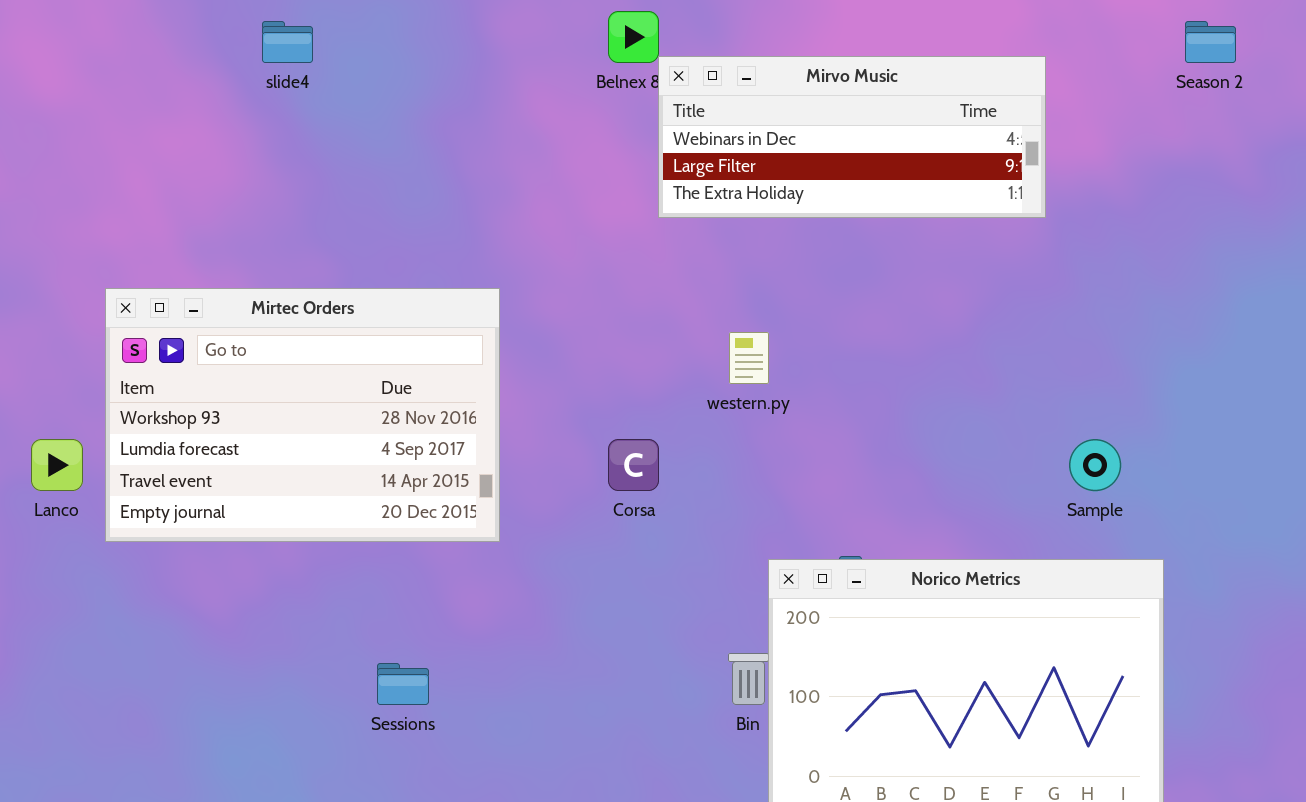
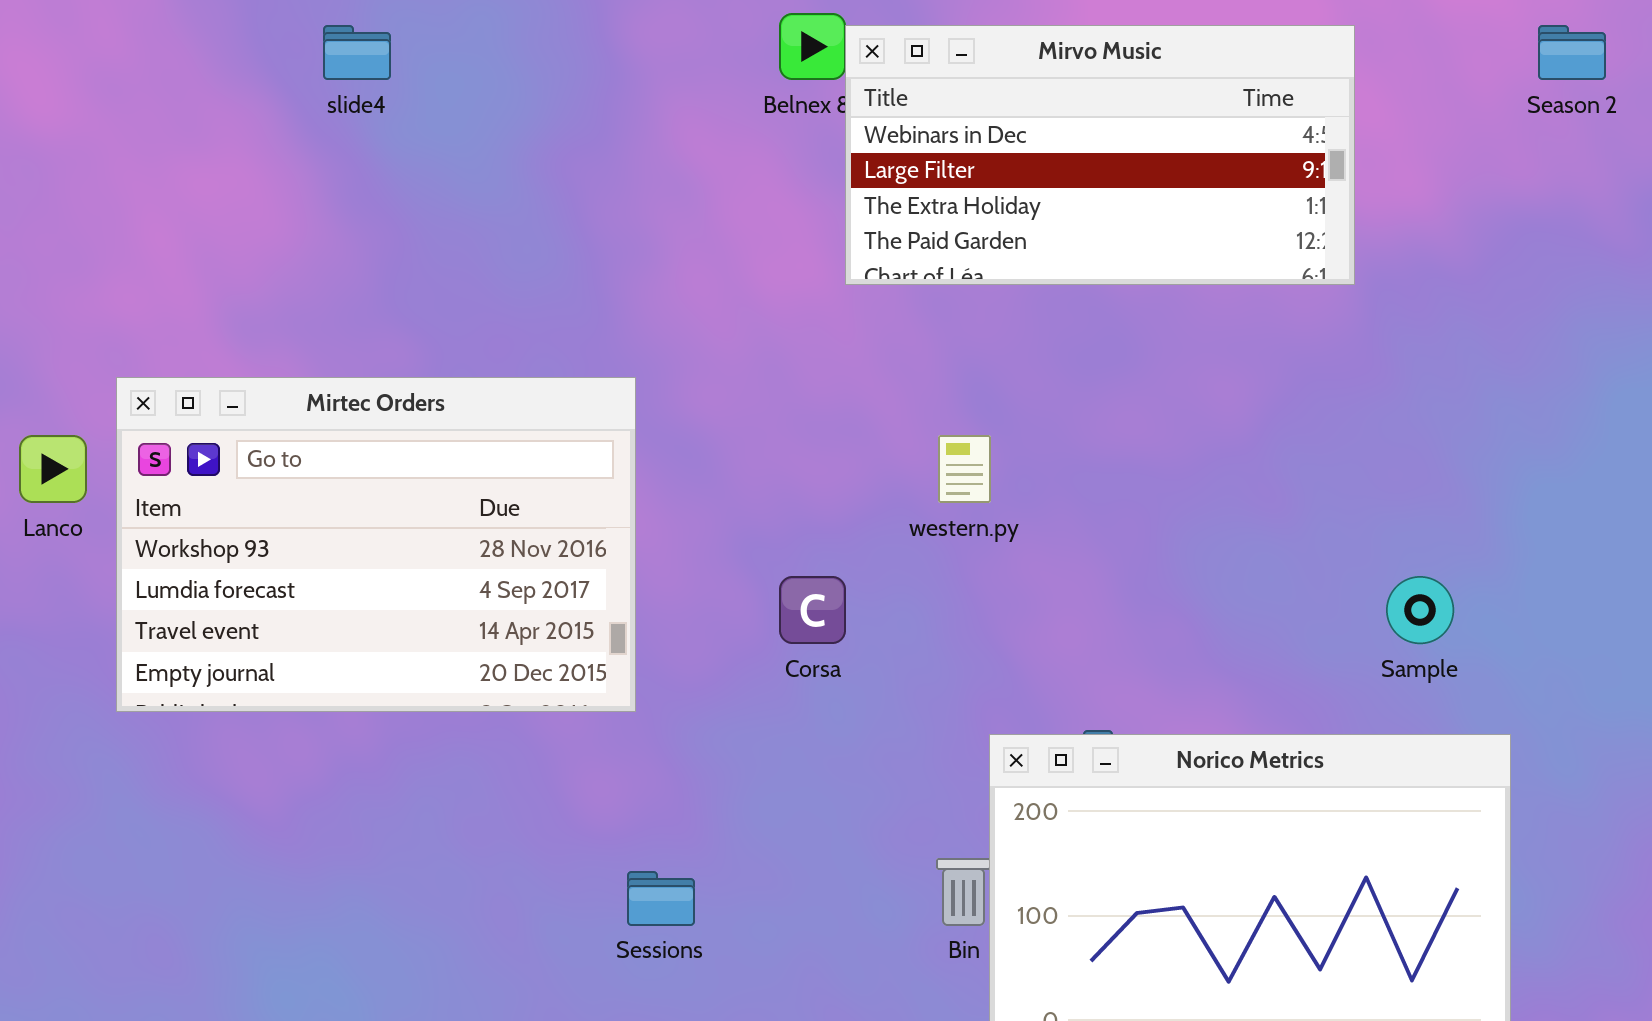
Mirvo Music: [658,56,1046,218] -> [845,25,1355,285], resized
Lanco: [31,439,83,491] -> [19,435,87,503], moved
Sessions: [377,663,429,705] -> [627,871,695,926], moved

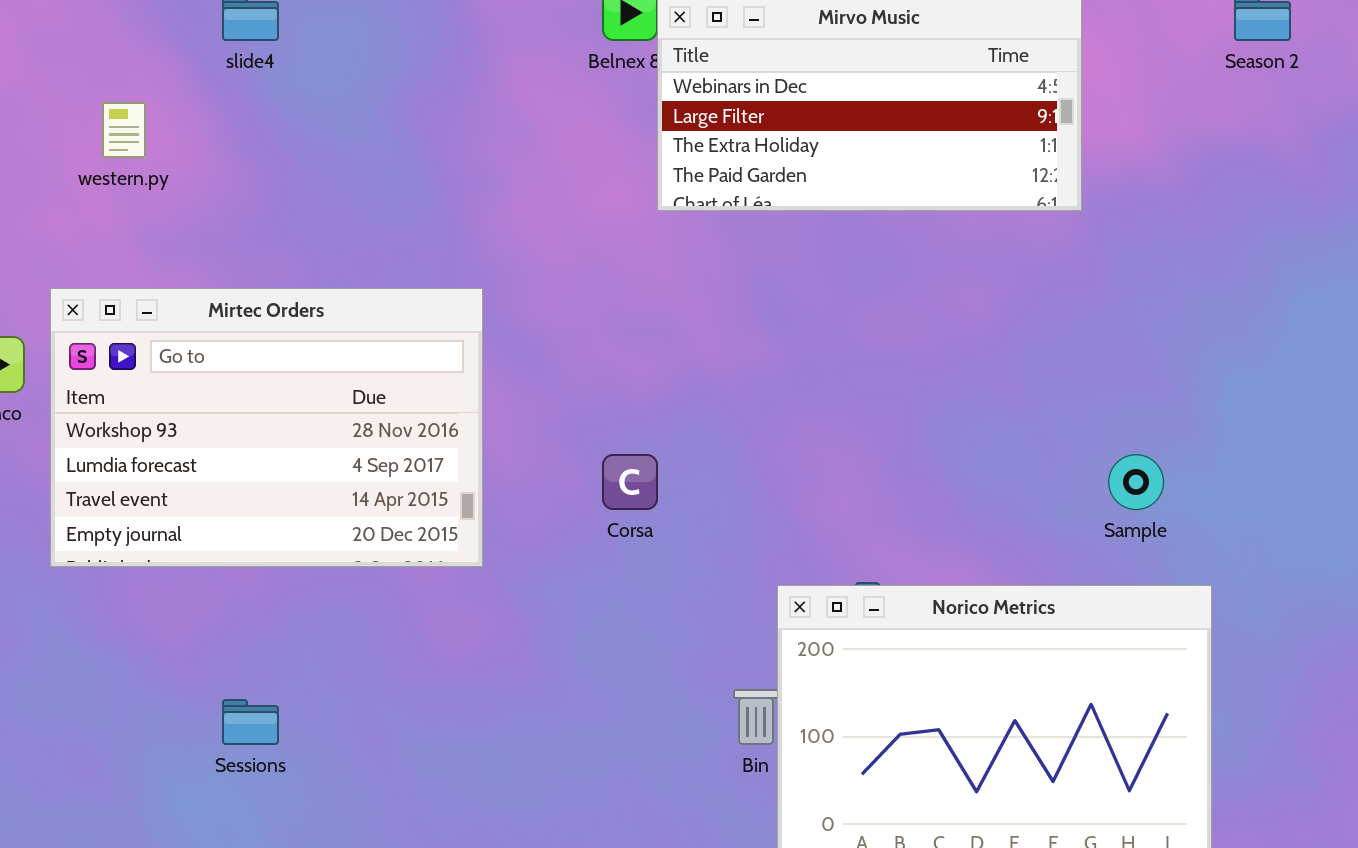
western.py: [938,435,991,503] -> [102,102,146,158], moved
Sessions: [627,871,695,926] -> [222,699,279,745], moved

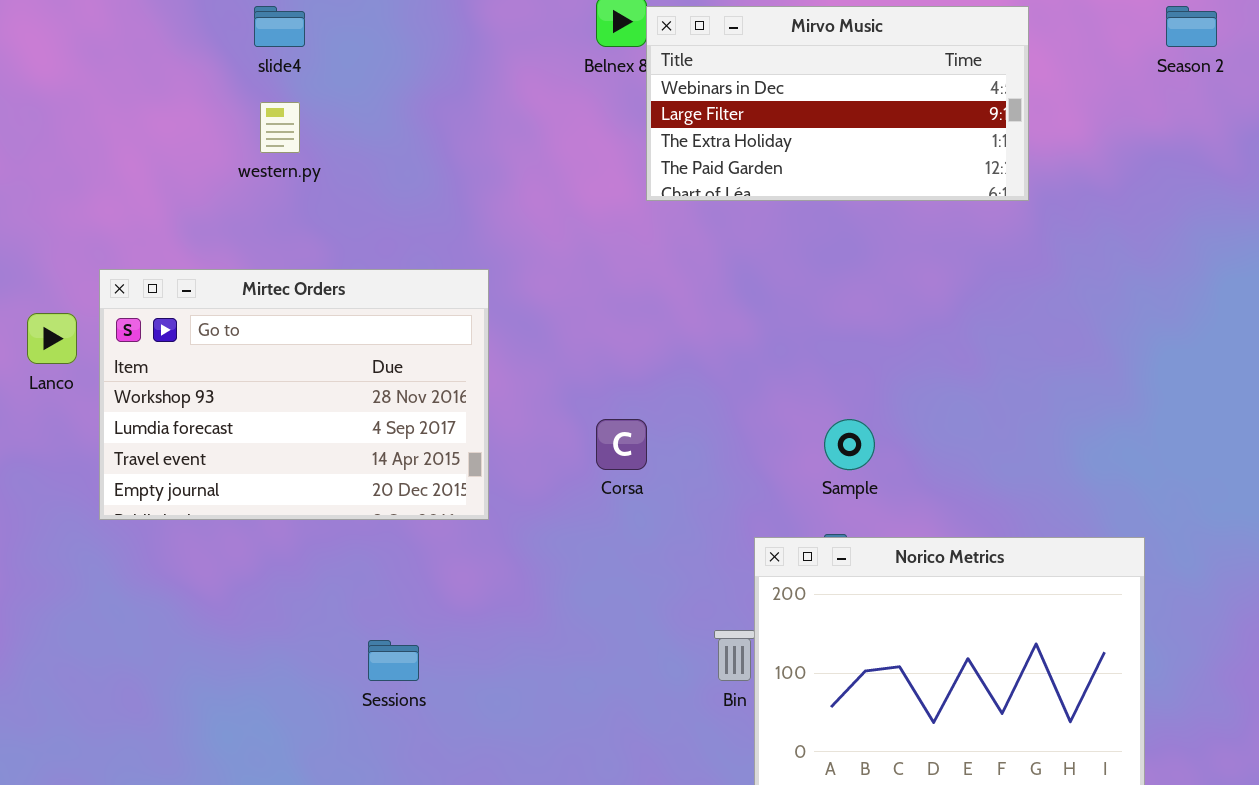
western.py: [102,102,146,158] -> [260,102,300,153], moved
Sample: [1108,454,1164,510] -> [824,419,875,470], moved
Sessions: [222,699,279,745] -> [368,640,419,681], moved

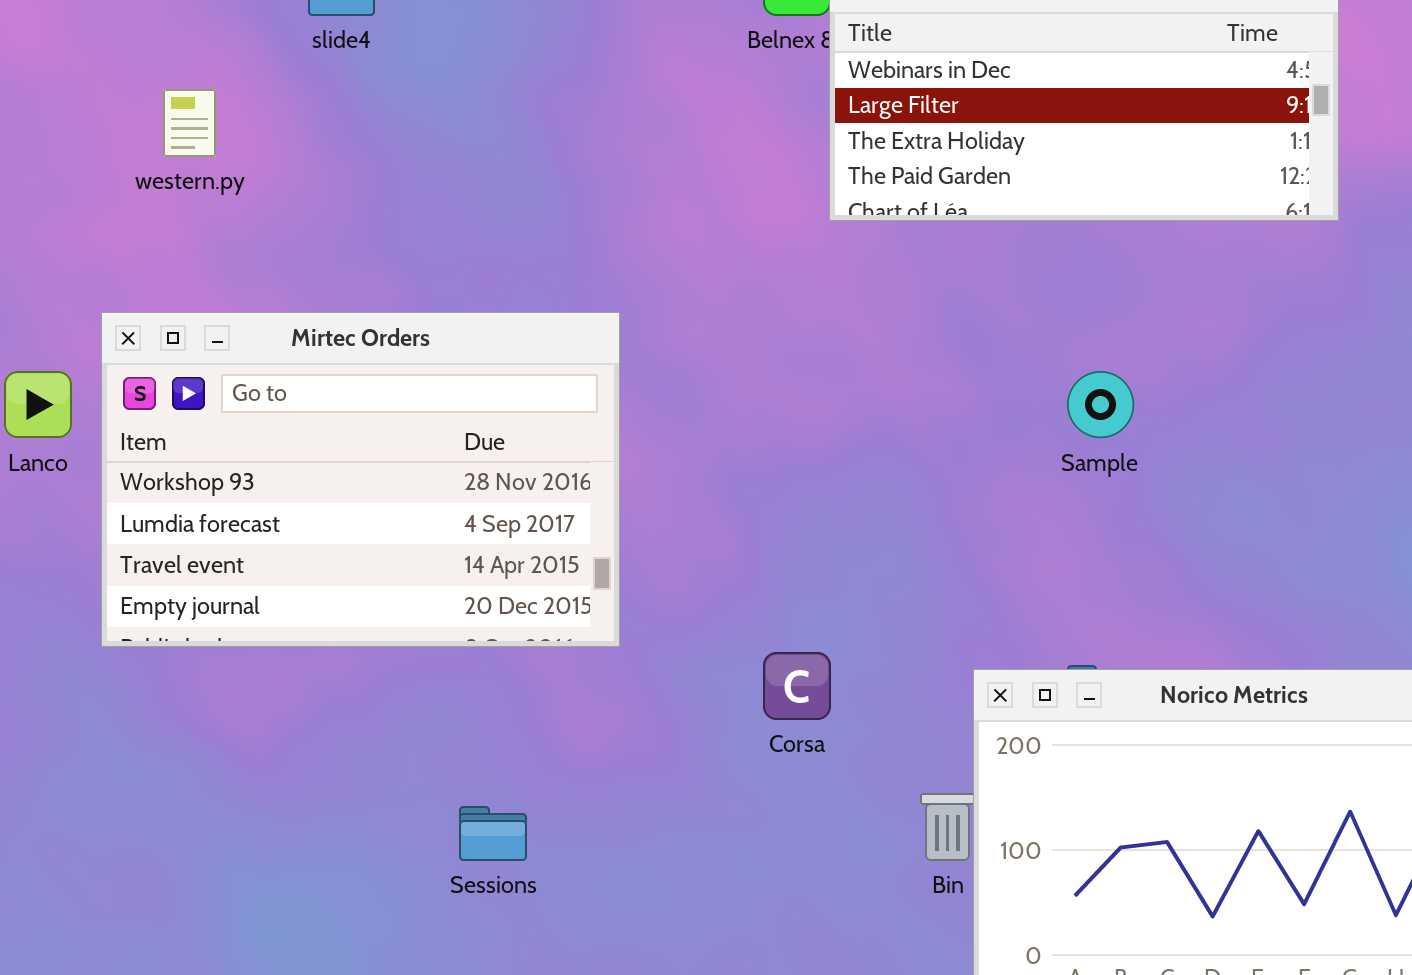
western.py: [260,102,300,153] -> [163,89,216,157], moved
Corsa: [596,419,647,470] -> [763,652,831,720], moved
Sample: [824,419,875,470] -> [1067,371,1134,438], moved

